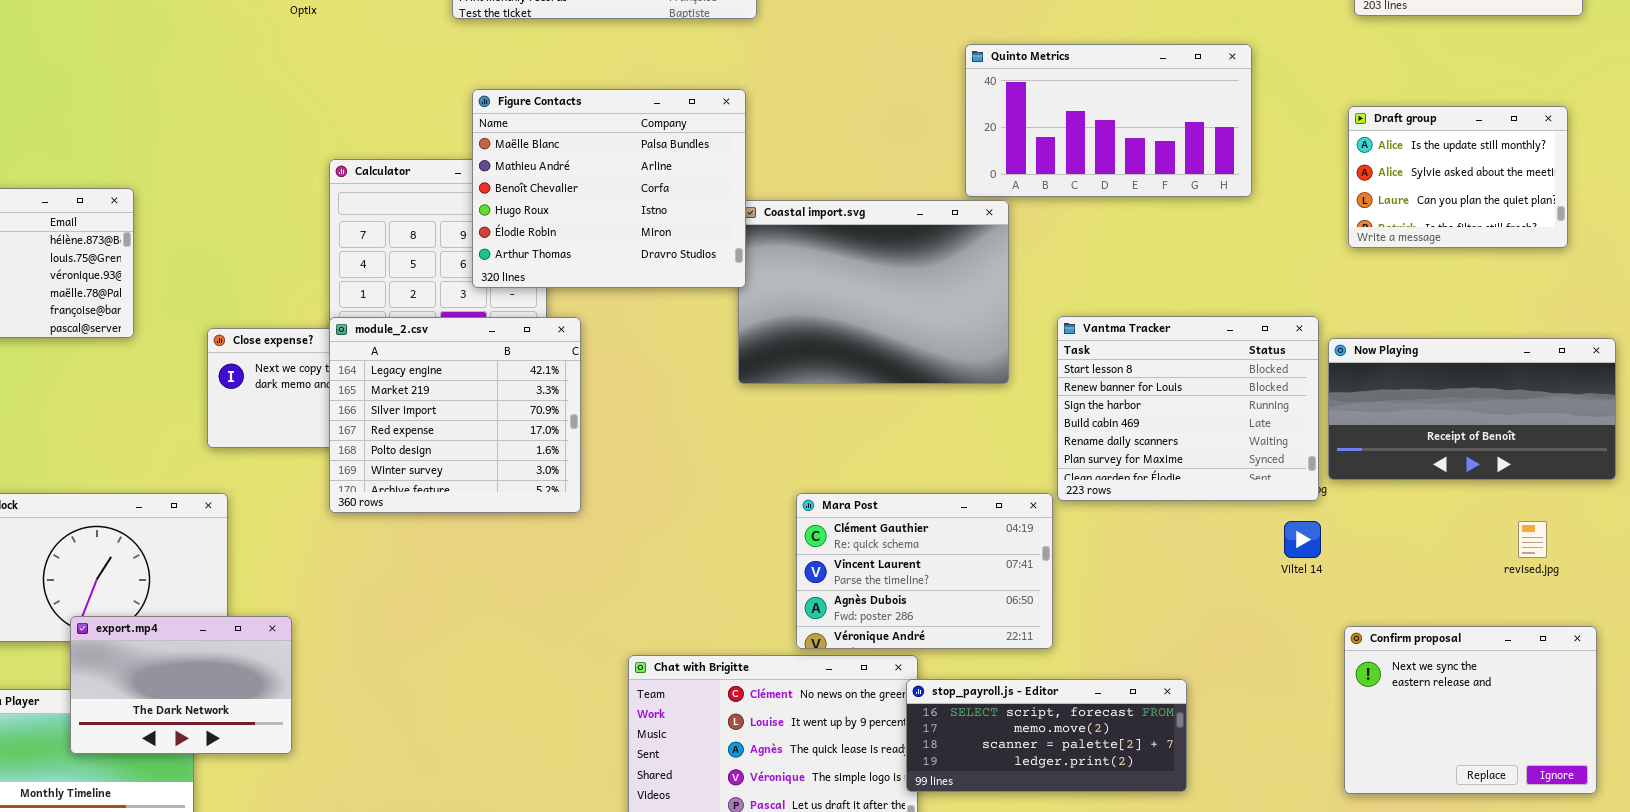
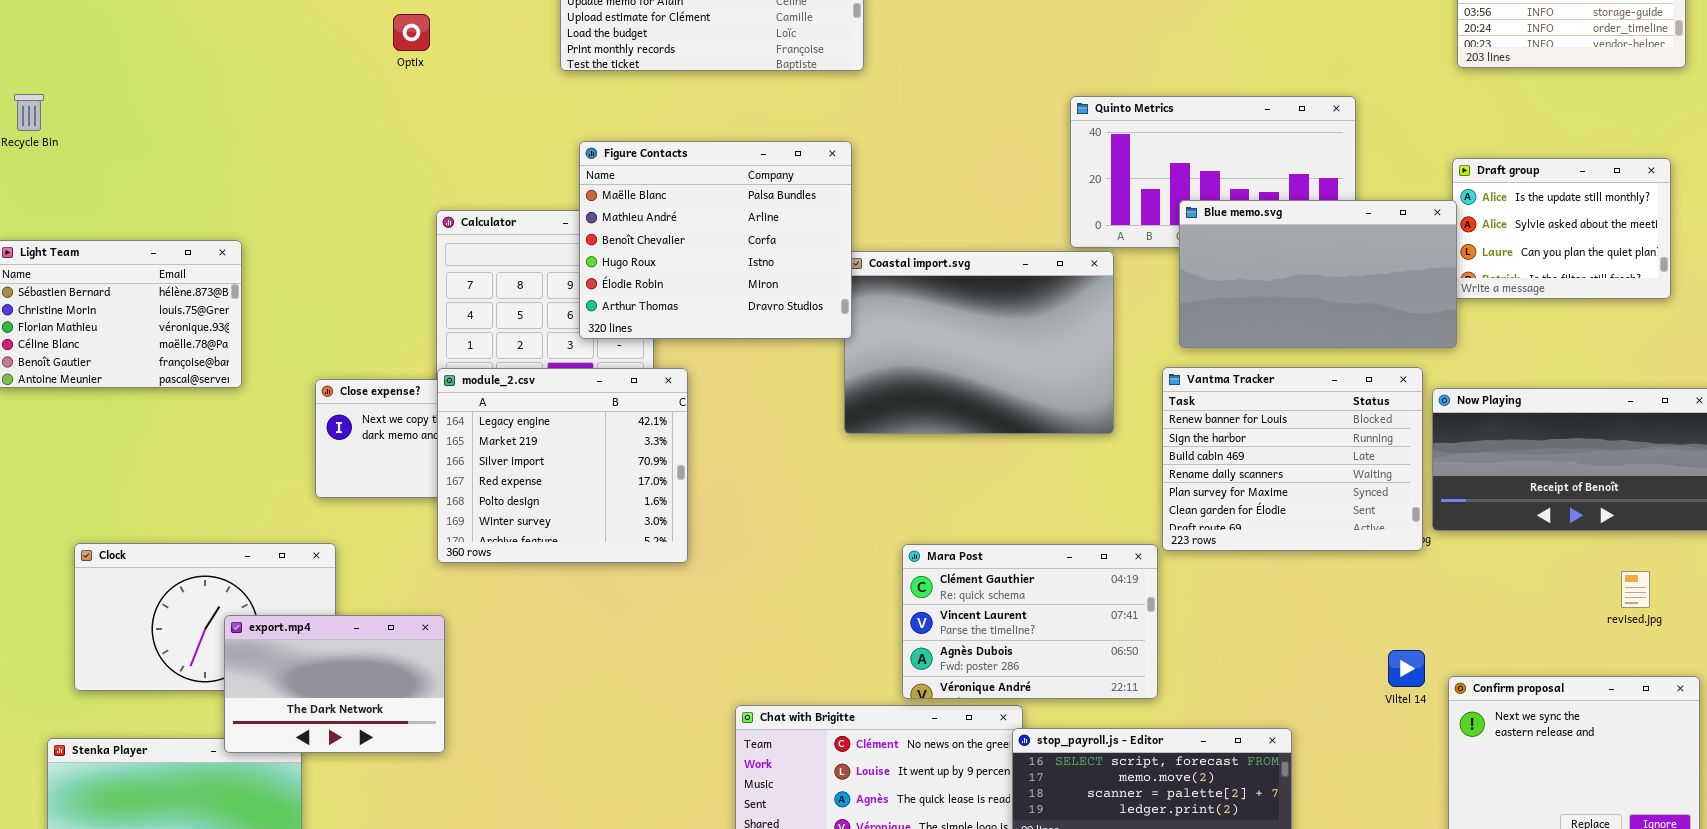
Blue memo.svg: none -> [1179,200,1457,348], opened
Vantma Tracker: [1057,316,1319,501] -> [1162,367,1423,551], scrolled down 1 row
Viltel 14: [1284,521,1321,558] -> [1388,650,1425,687], moved
export.mp4: [70,616,292,754] -> [224,615,445,753], moved

